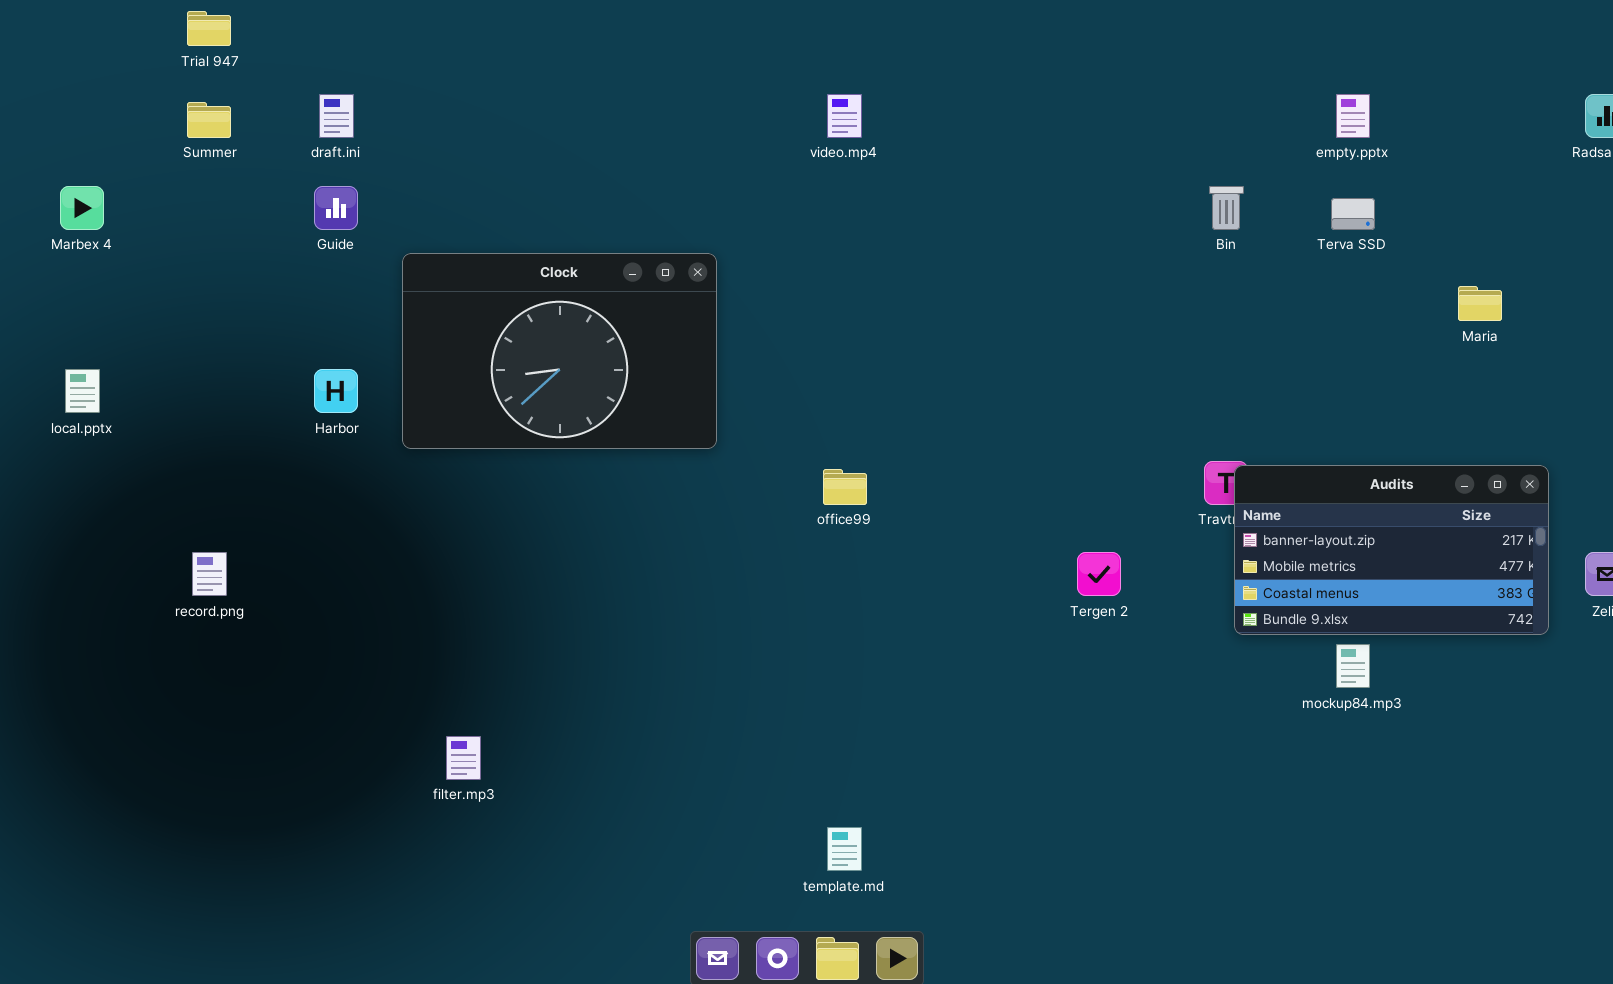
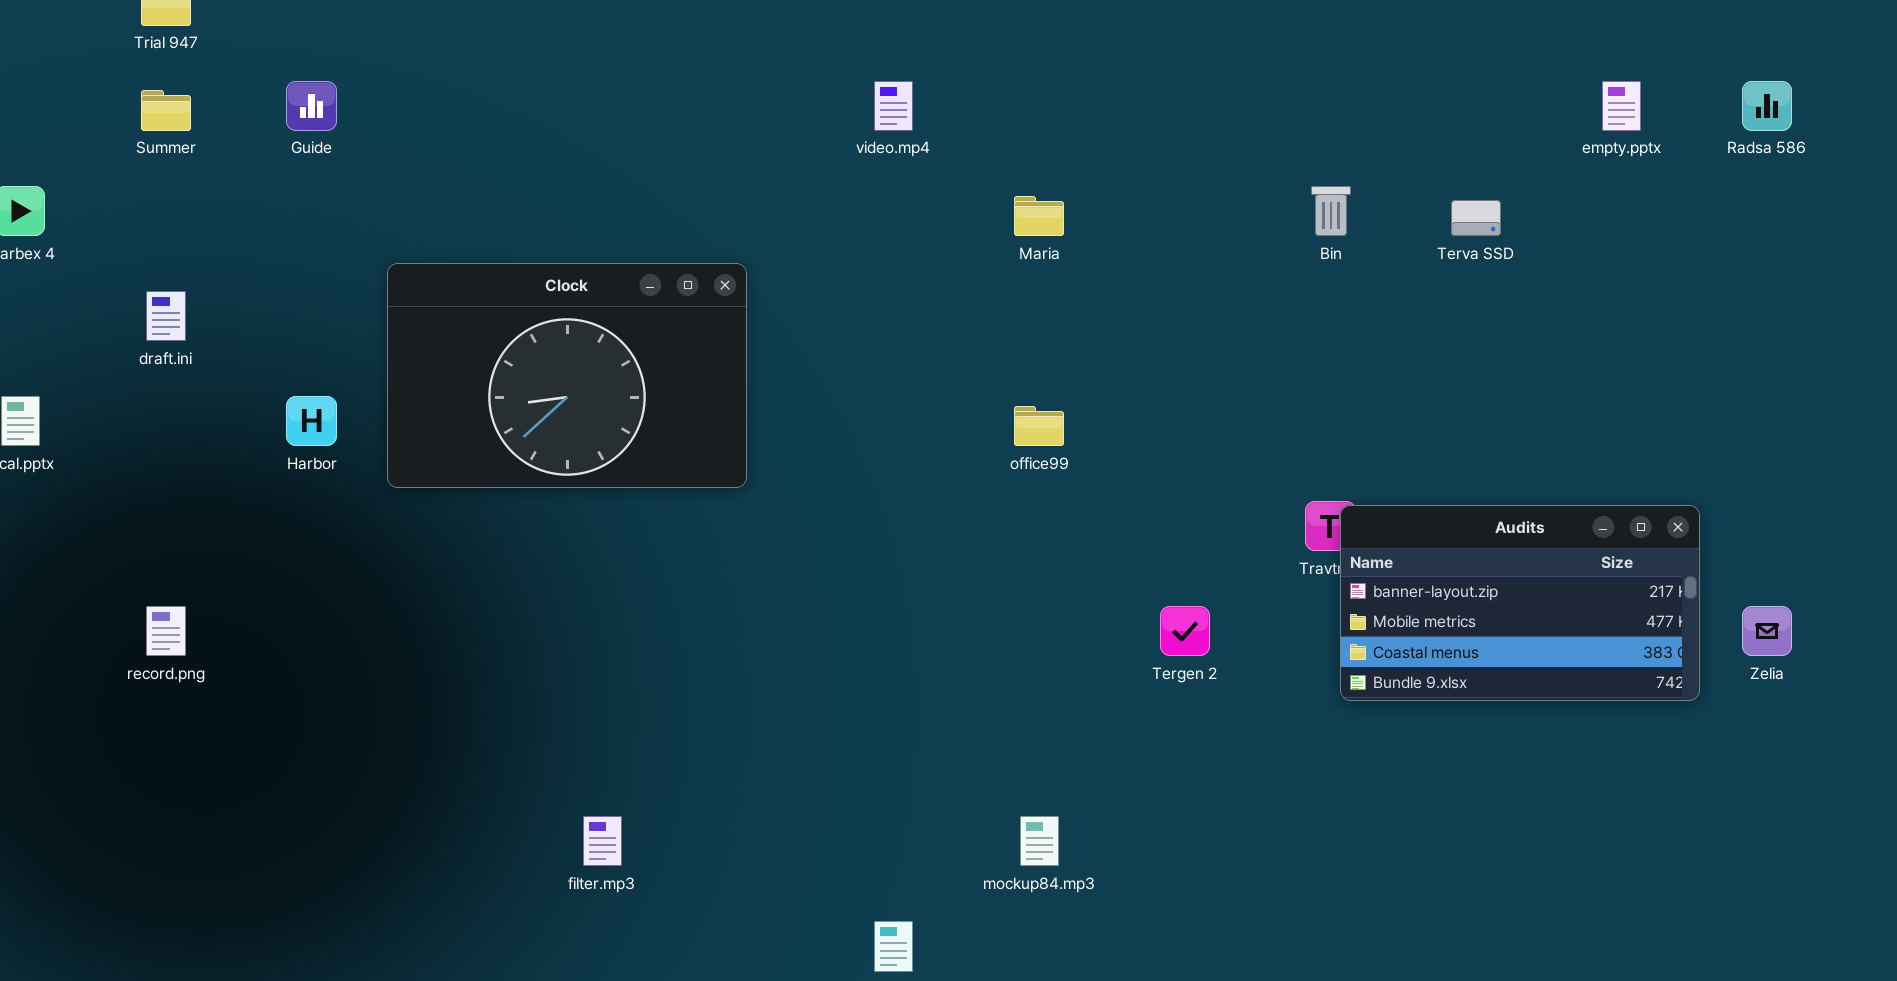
draft.ini: [319,94,354,138] -> [146,291,186,341], moved
empty.pptx: [1336,94,1370,138] -> [1602,81,1641,131], moved
Guide: [314,186,358,230] -> [286,81,337,131], moved
Maria: [1458,286,1502,321] -> [1014,196,1064,236], moved
office99: [823,469,867,505] -> [1014,406,1064,446], moved
mockup84.mp3: [1336,644,1370,688] -> [1020,816,1059,866], moved
filter.mp3: [446,736,481,780] -> [583,816,622,866], moved

